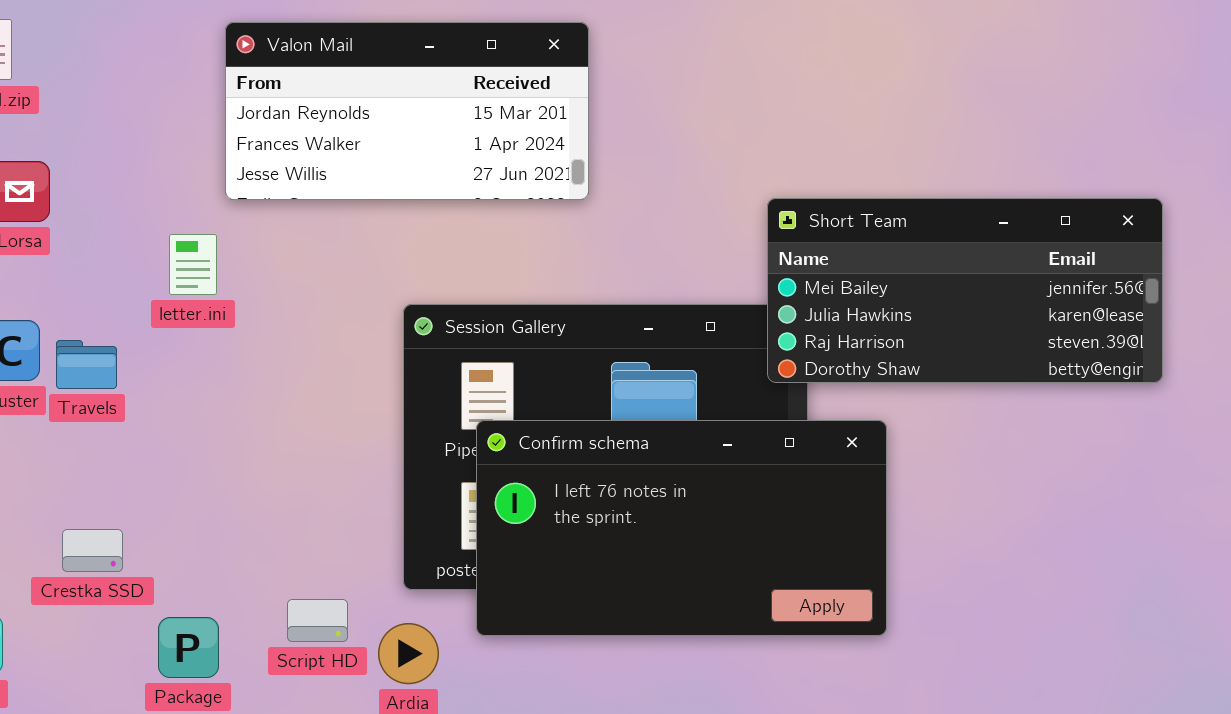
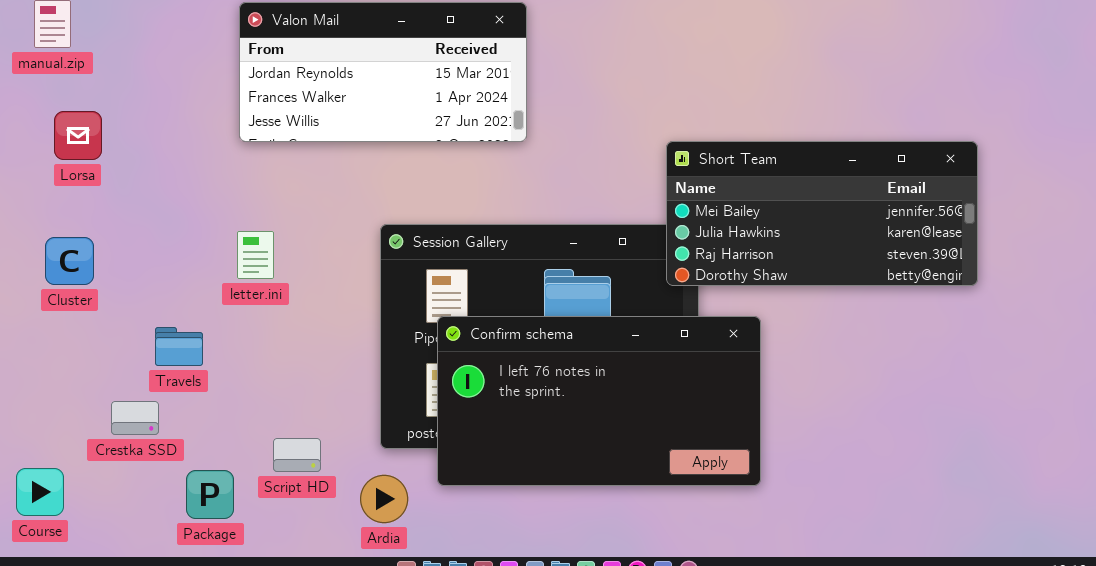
letter.ini: [169,234,217,295] -> [237,231,274,279], moved
Travels: [56,340,117,389] -> [155,327,203,366], moved
Script HD: [287,599,348,642] -> [273,438,321,472], moved

